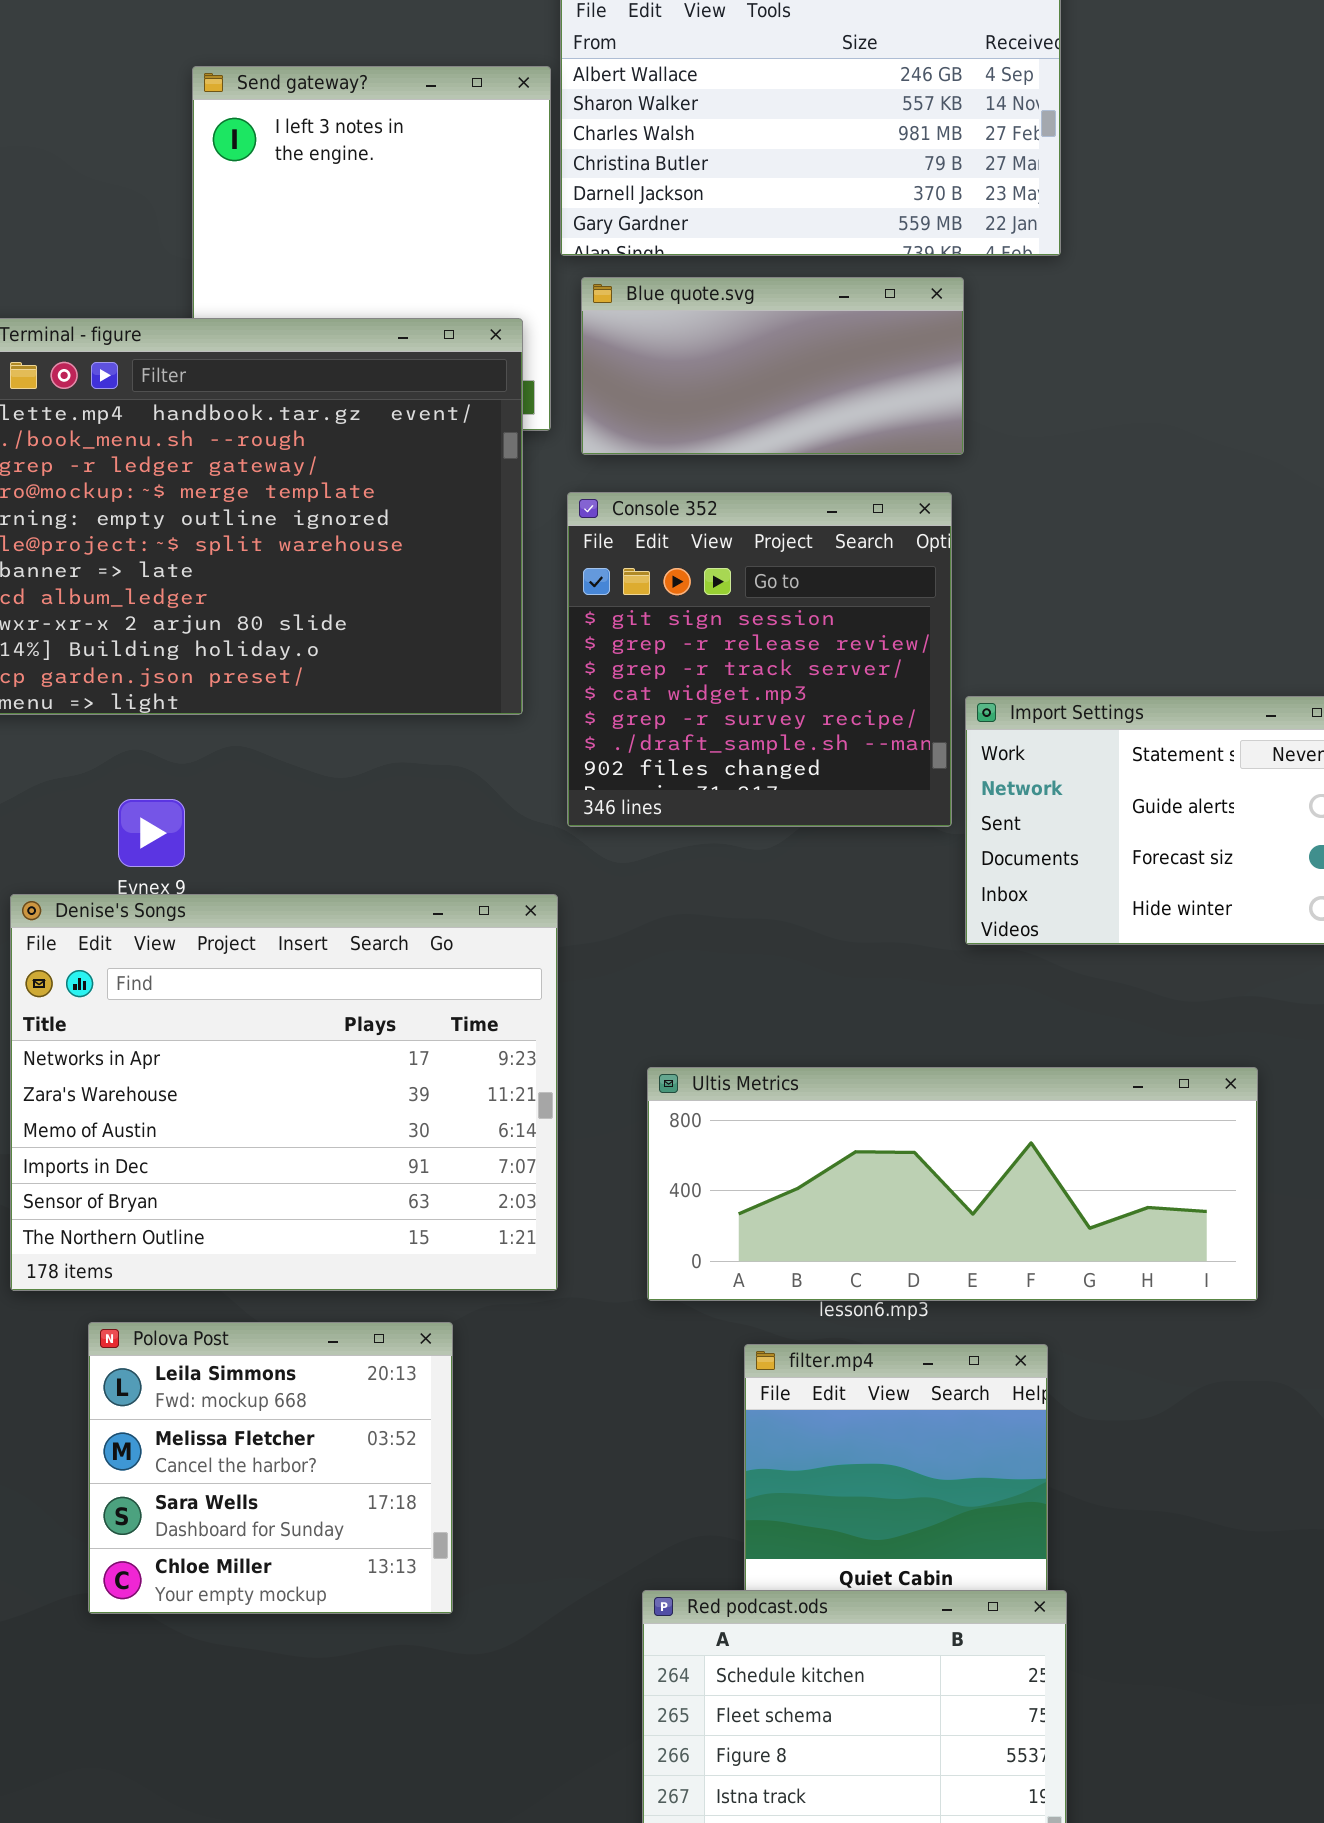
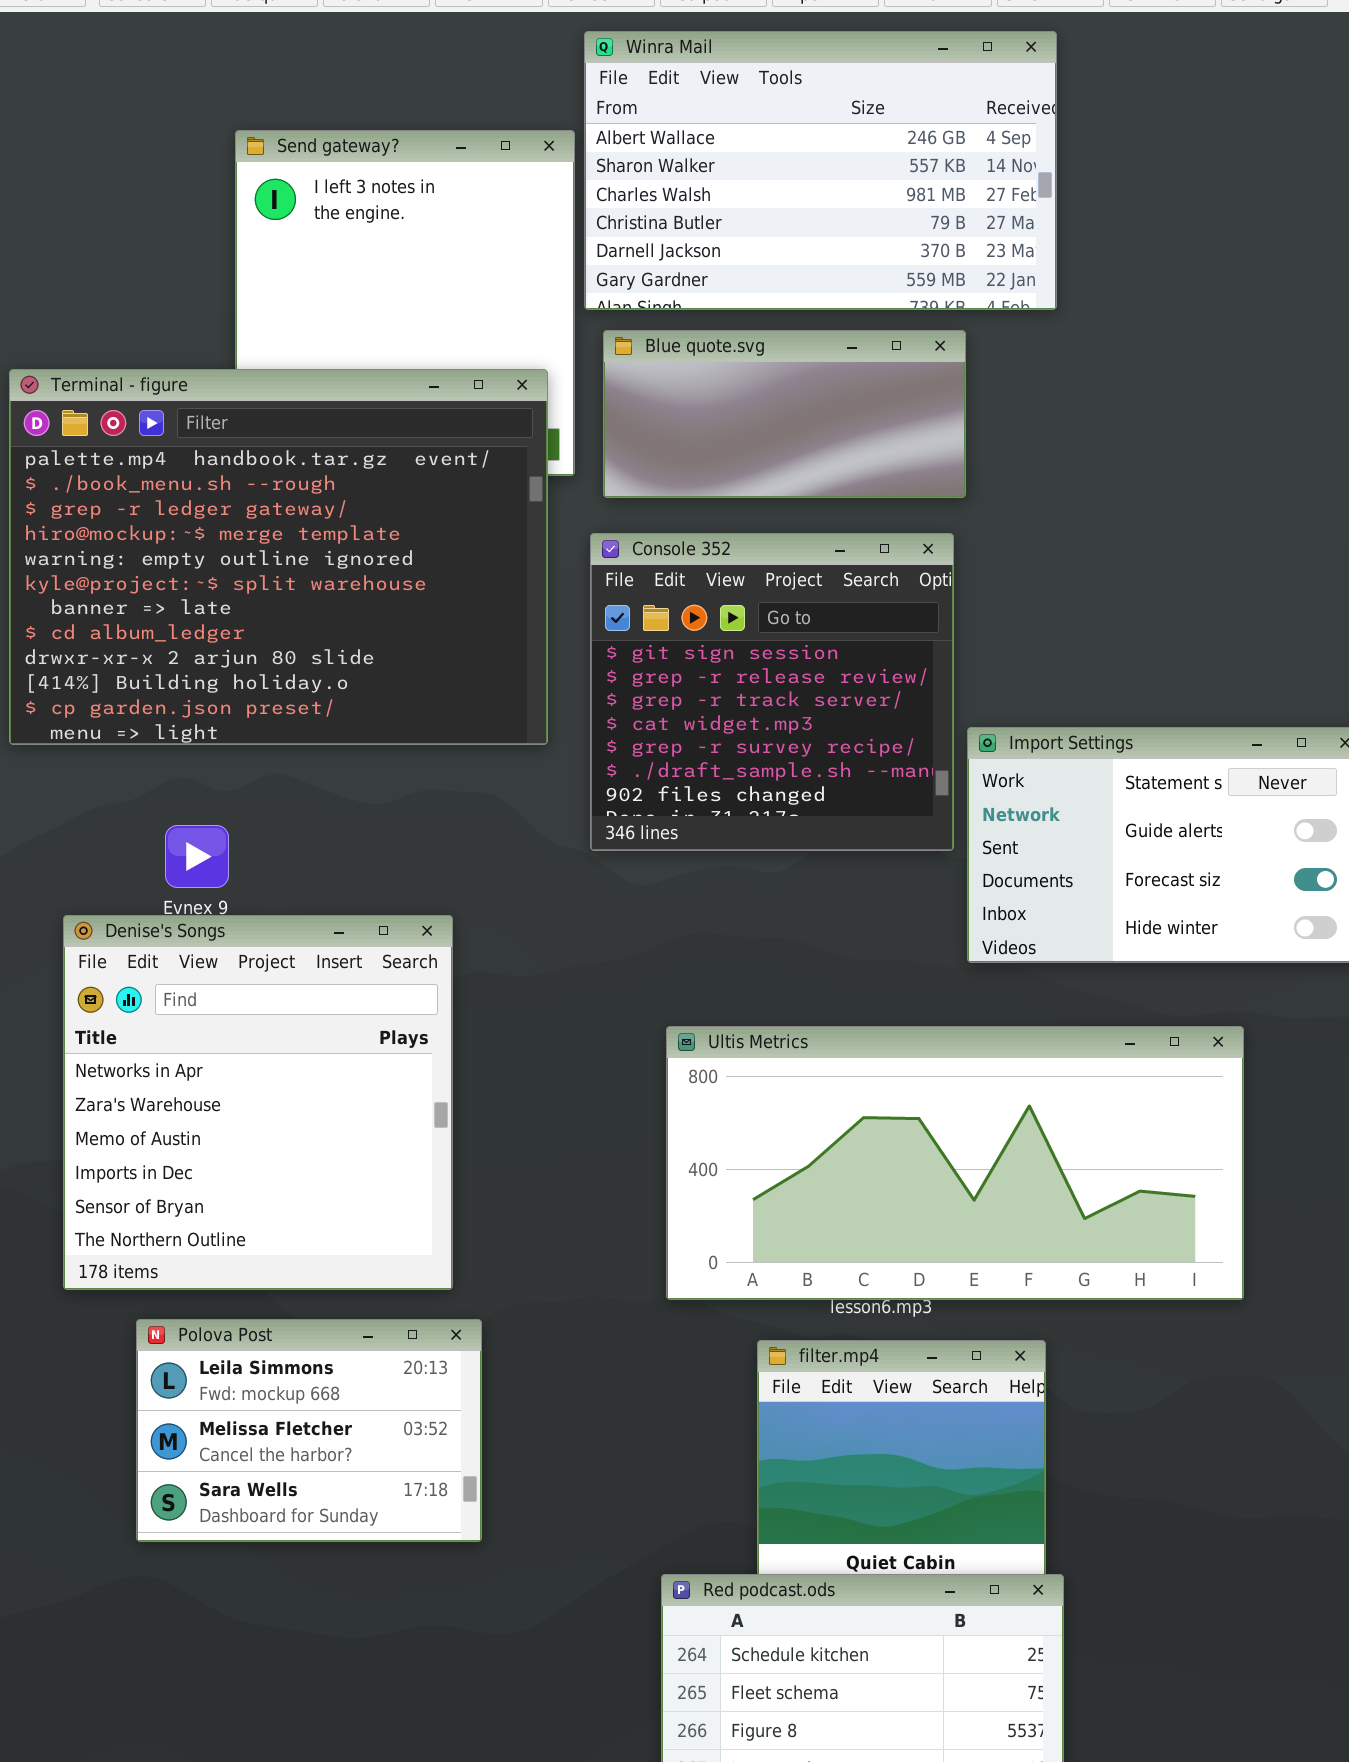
Denise's Songs: [10,894,558,1291] -> [63,915,453,1290], resized
Ultis Metrics: [647,1067,1258,1301] -> [666,1026,1244,1300], resized
Polova Post: [88,1322,453,1614] -> [136,1319,482,1542], resized

